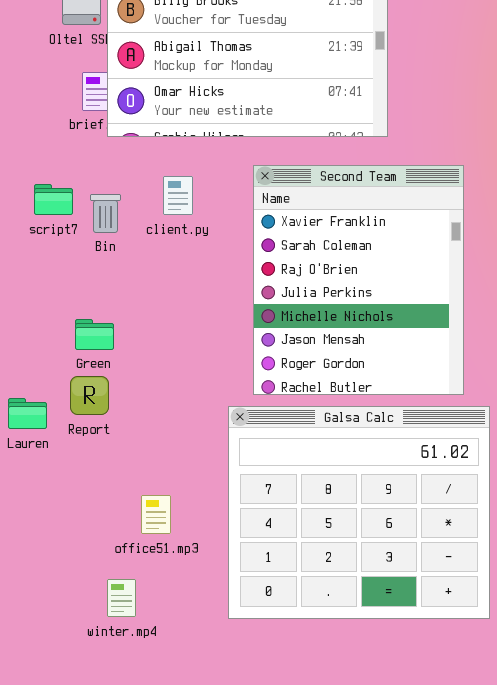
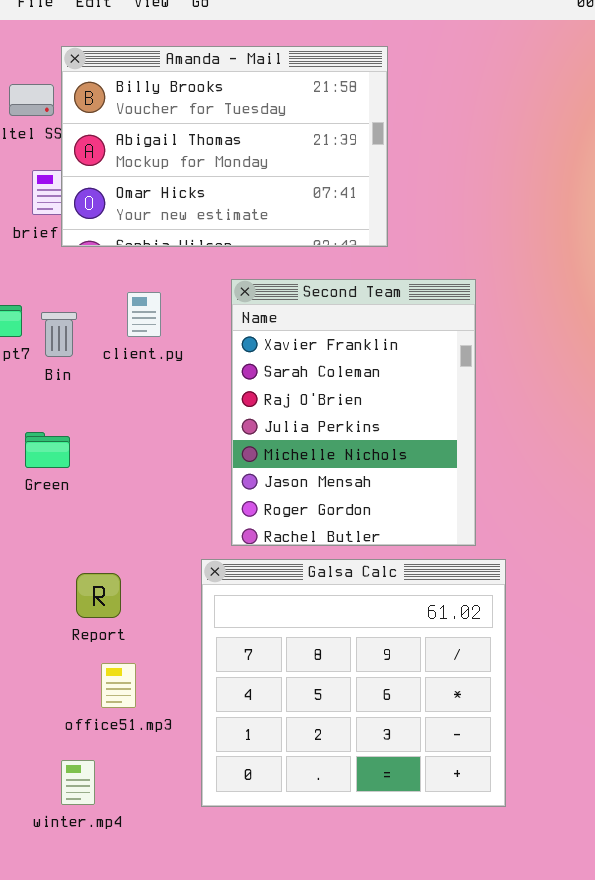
Green: [75,319,114,350] -> [25,432,70,468], moved
Report: [70,376,109,415] -> [76,573,121,618], moved

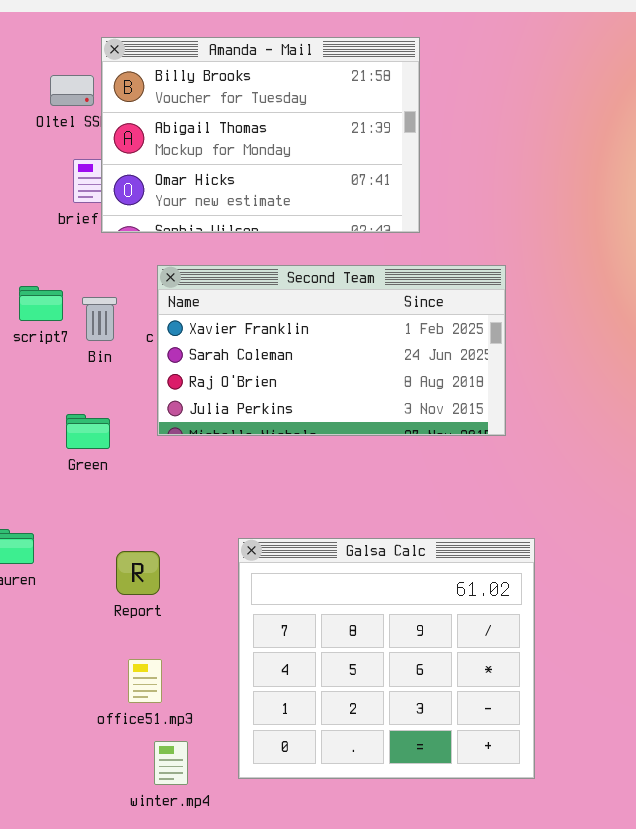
Second Team: [231,279,476,546] -> [157,265,506,436], resized
office51.mp3: [101,663,136,708] -> [128,659,162,703], moved
winter.mp4: [61,760,95,805] -> [154,741,188,785], moved

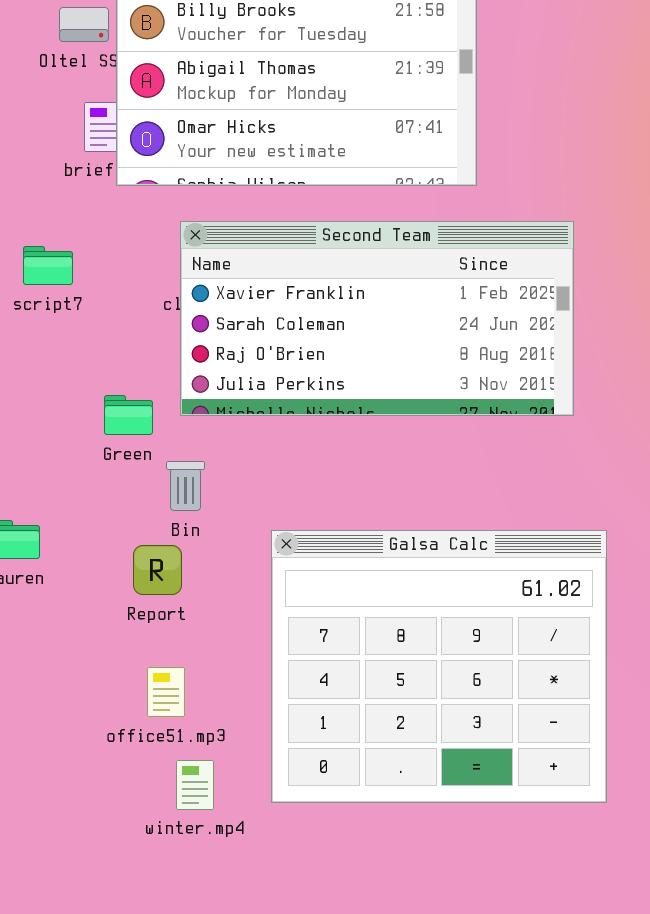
Bin: [82,297,117,341] -> [166,461,205,511], moved
Green: [66,414,110,449] -> [104,395,153,435], moved

